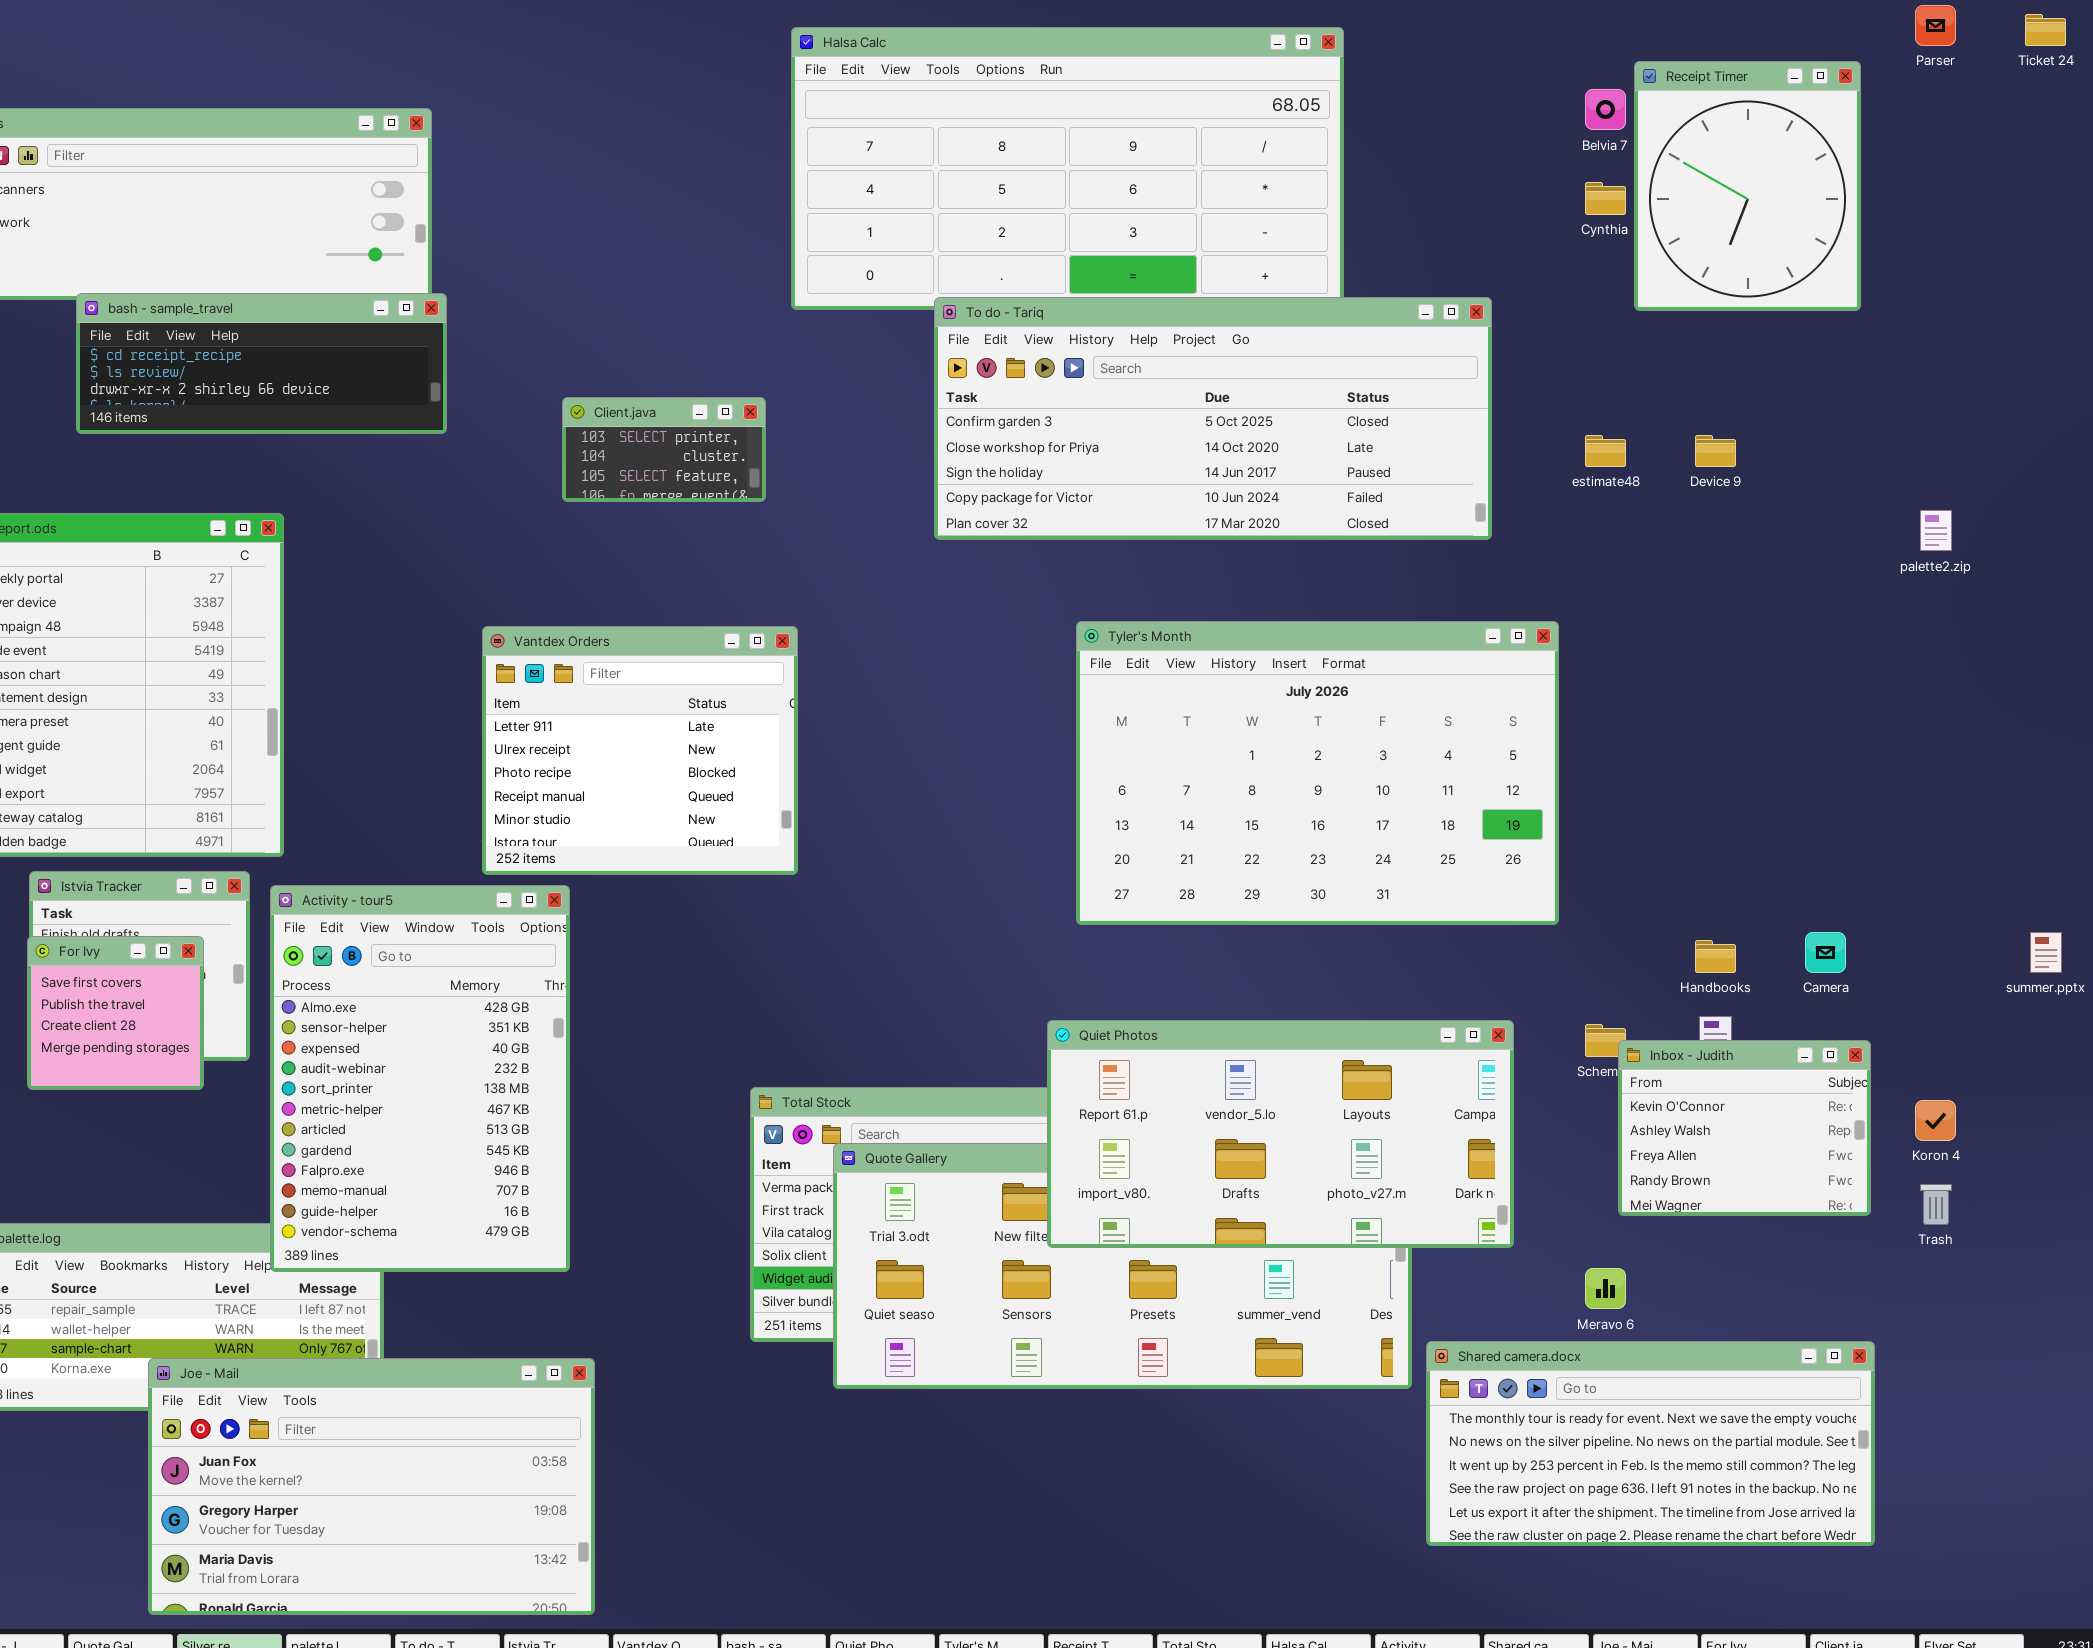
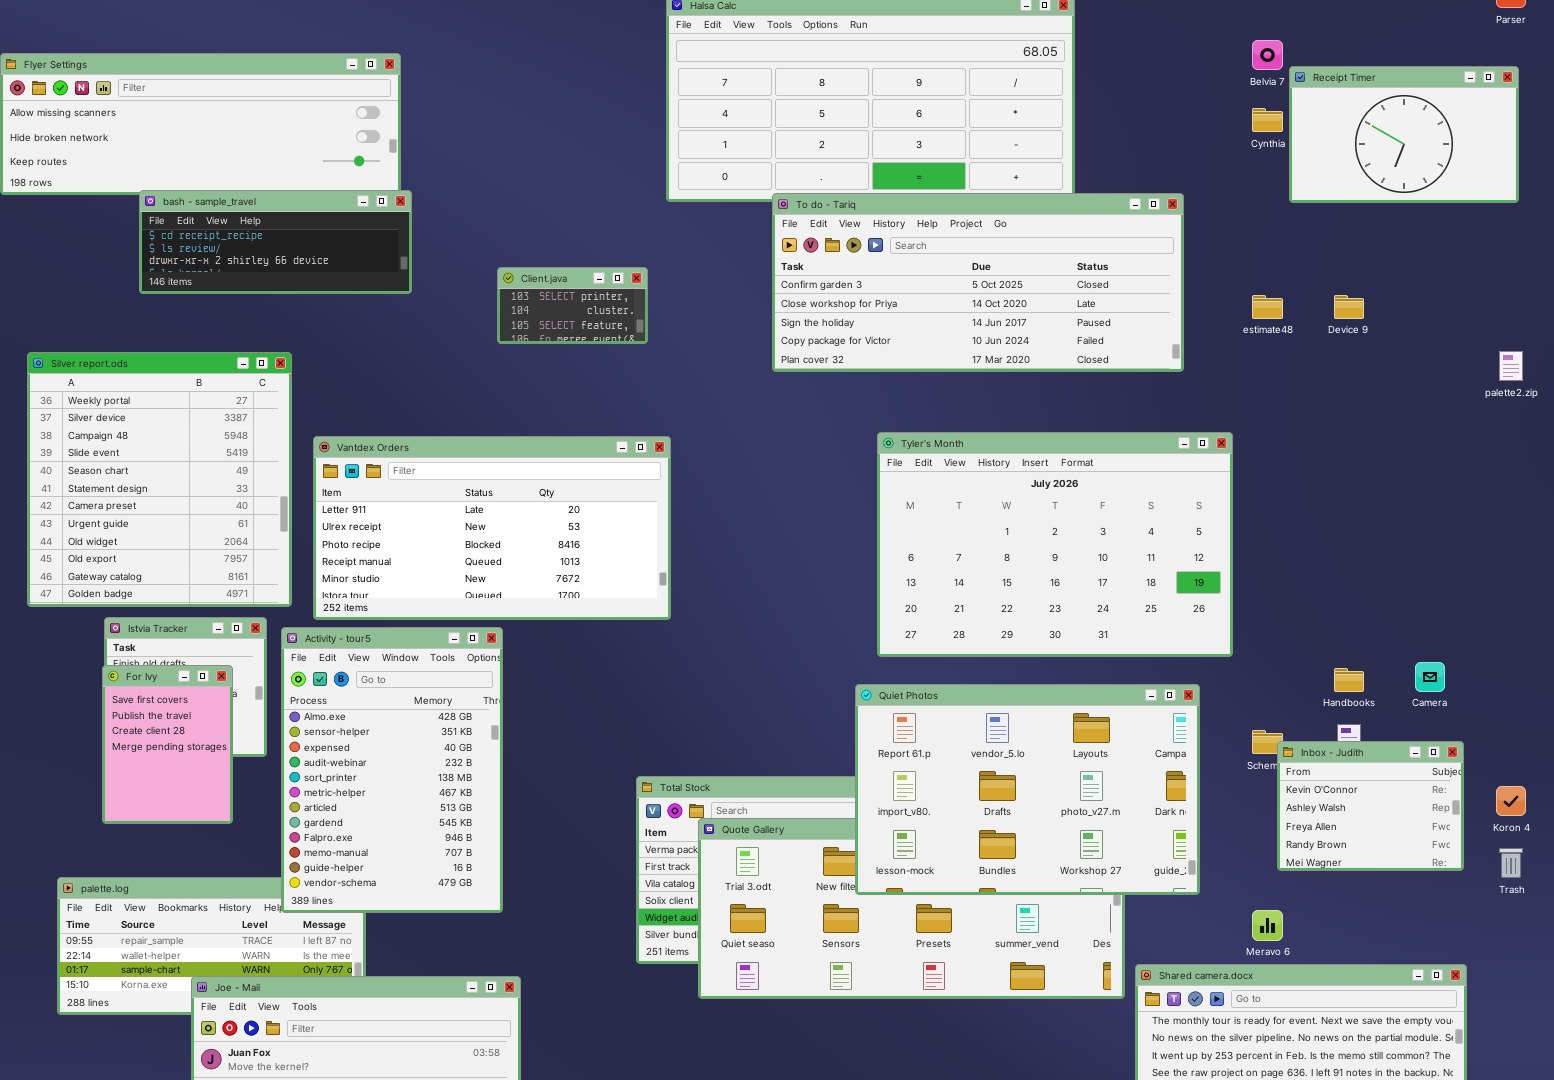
Receipt Timer: [1634,61,1861,311] -> [1289,66,1519,203], resized
Vantdex Orders: [482,626,798,875] -> [313,436,671,620], resized
For Ivy: [27,936,204,1090] -> [102,665,233,824], resized
Quiet Photos: [1047,1020,1514,1248] -> [855,684,1200,895], resized

